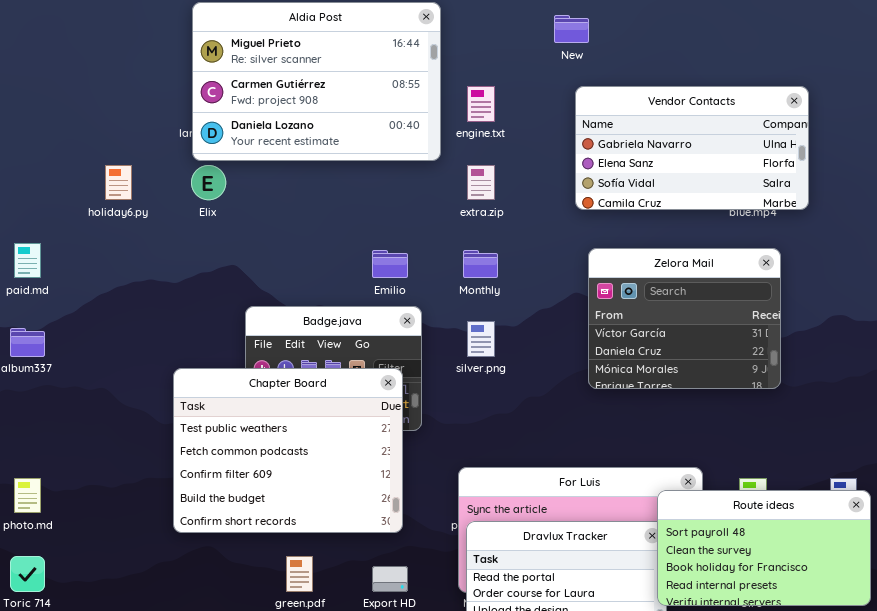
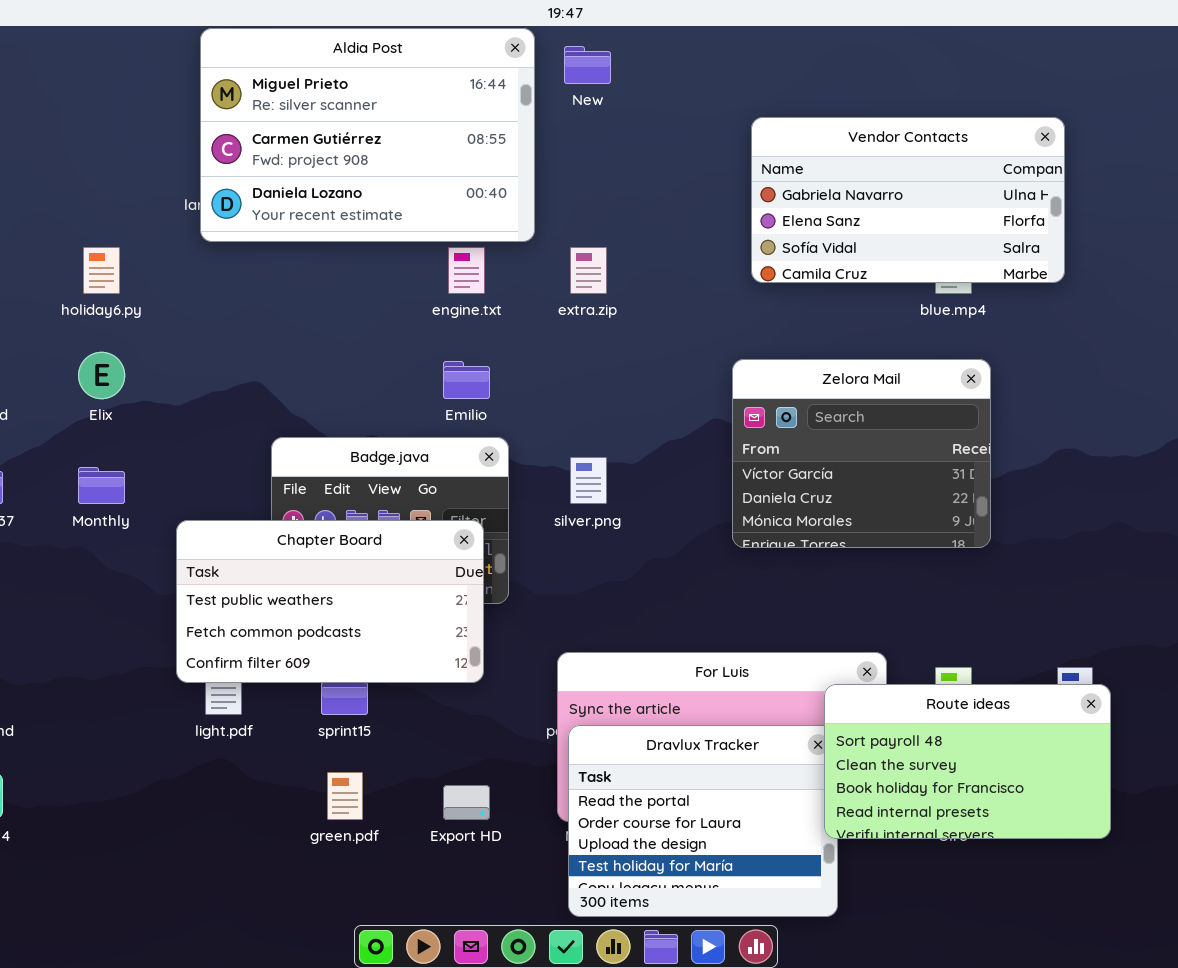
New: [554,15,589,43] -> [564,46,611,84], moved
Vendor Contacts: [575,86,809,210] -> [751,117,1065,283], moved
engine.txt: [467,86,495,122] -> [448,247,485,294], moved
Elix: [191,165,226,200] -> [78,352,125,399], moved
Monthly: [463,250,498,278] -> [78,467,125,504], moved
Chapter Board: [173,368,403,533] -> [176,520,484,683], resized

